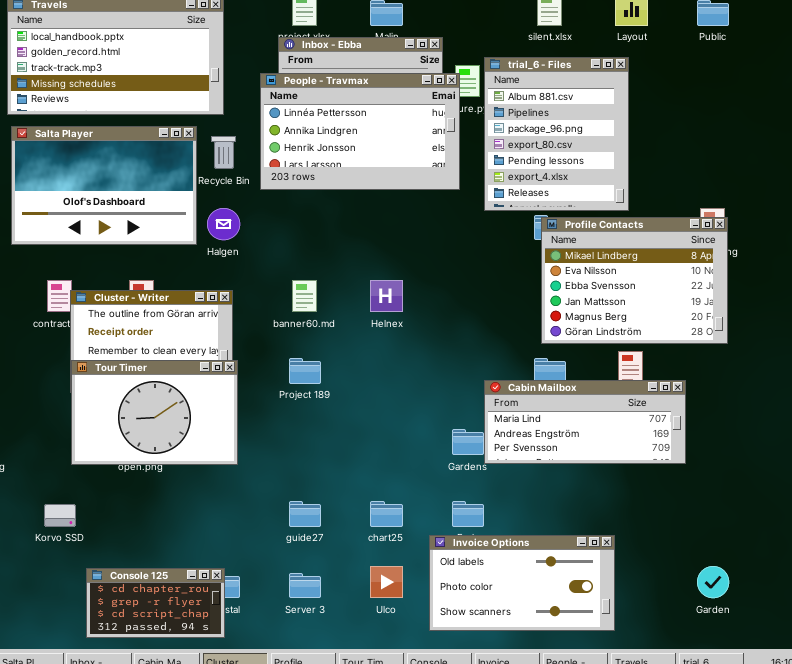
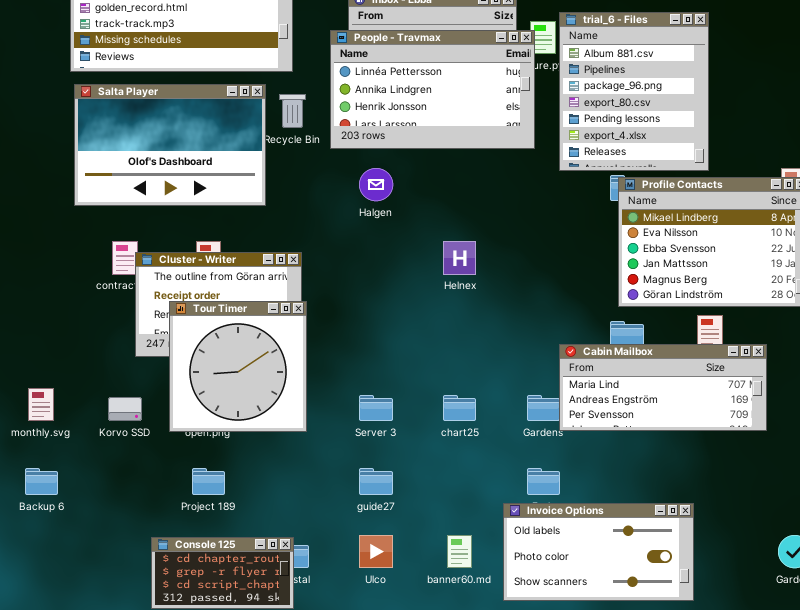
Halgen: [207,208,240,240] -> [359,168,393,201], moved
banner60.md: [292,280,317,312] -> [447,535,472,568], moved
Project 189: [289,358,321,384] -> [192,468,225,495], moved
Tour Timer: [71,360,238,465] -> [169,301,307,432], resized
chart25: [370,501,403,527] -> [443,395,476,421], moved
Korvo SSD: [44,504,76,527] -> [108,397,142,421], moved
Ulco: [370,566,403,598] -> [359,535,393,568], moved
Server 3: [289,573,321,598] -> [359,395,393,421], moved

